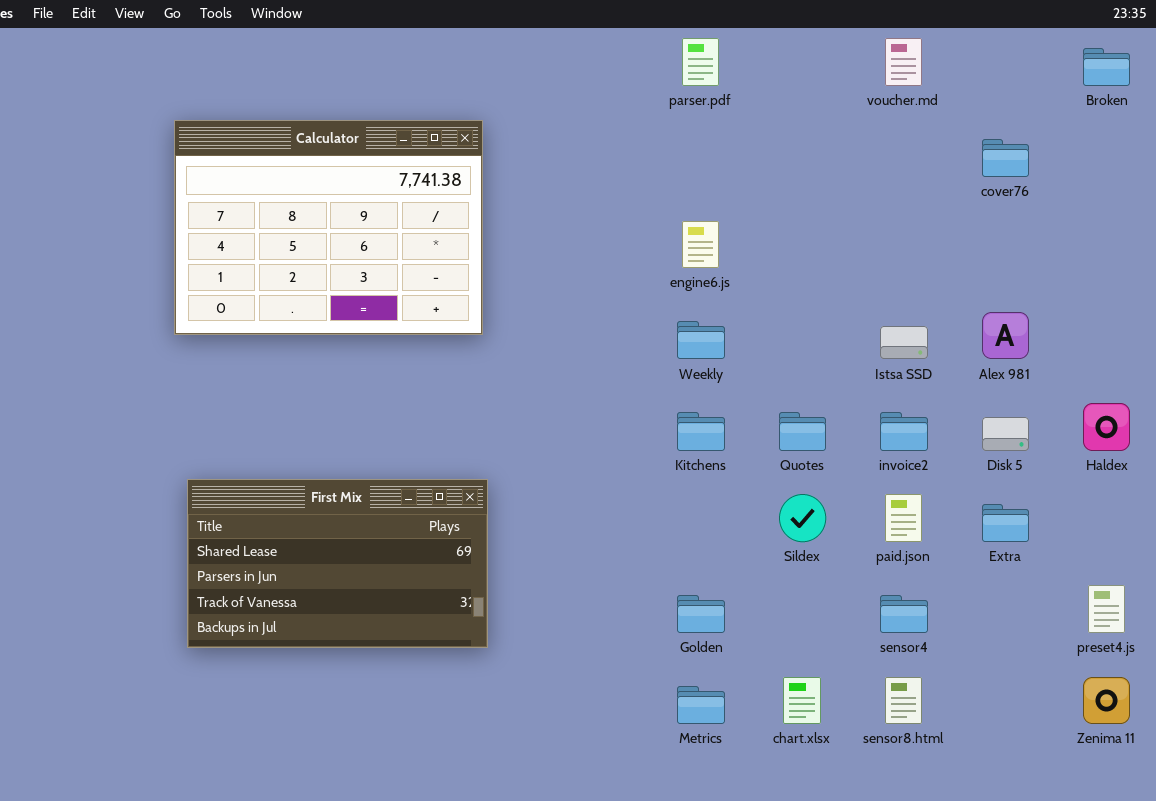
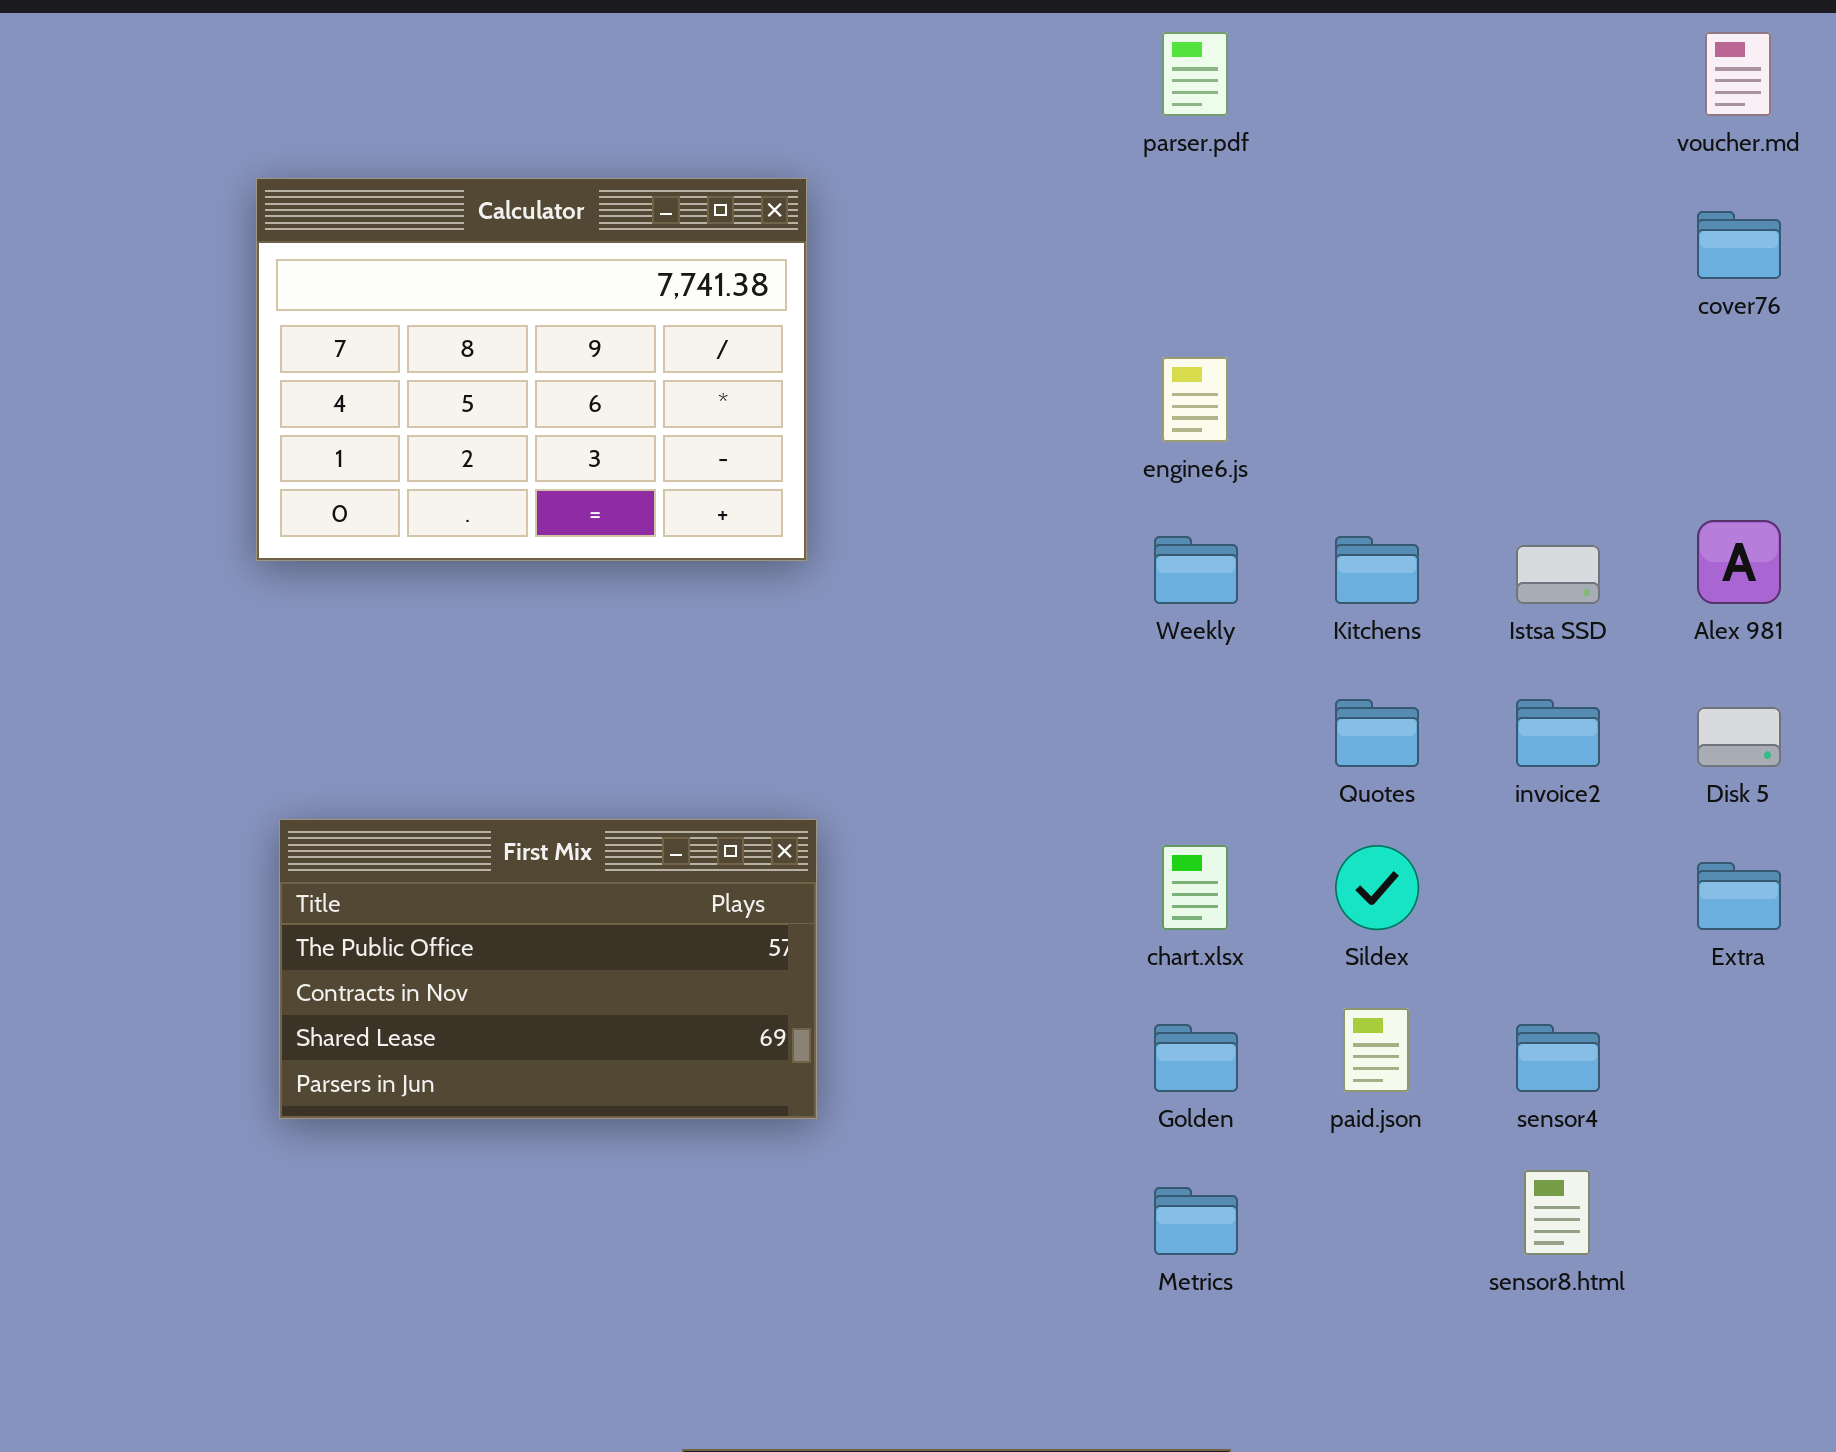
voucher.md: [885,38,922,86] -> [1705,32,1771,116], moved
Kitchens: [677,412,725,451] -> [1335,536,1419,604], moved
First Mix: [187,479,488,648] -> [279,819,817,1119], scrolled up 2 rows
paid.json: [885,494,922,542] -> [1343,1008,1409,1092], moved
chart.xlsx: [783,677,821,724] -> [1162,845,1228,930], moved

